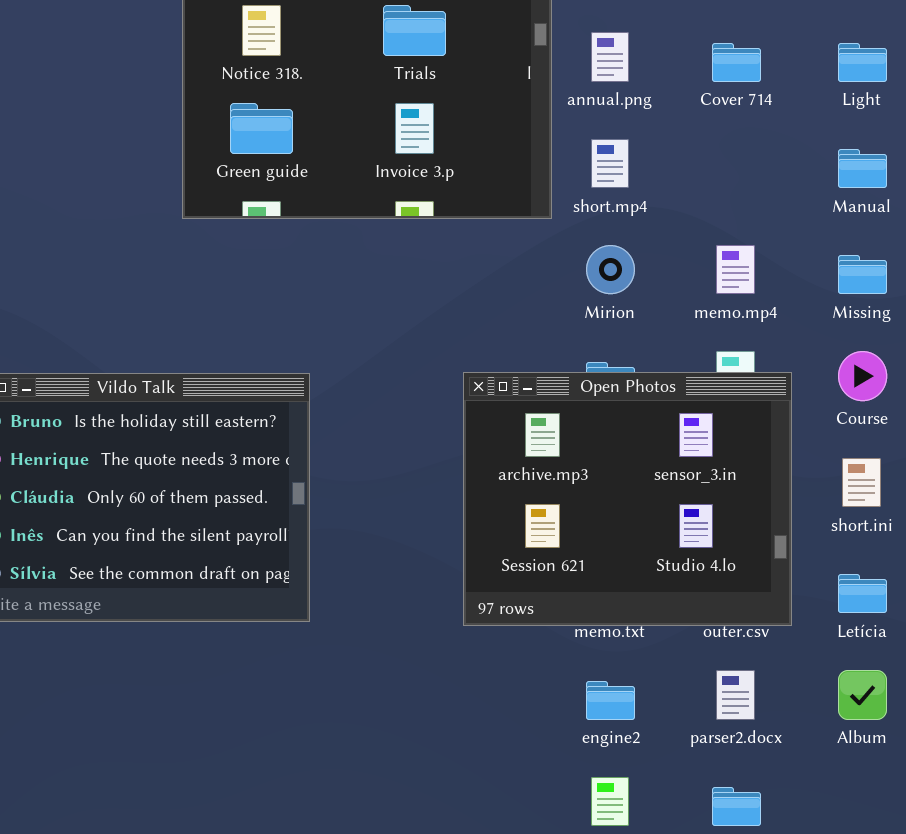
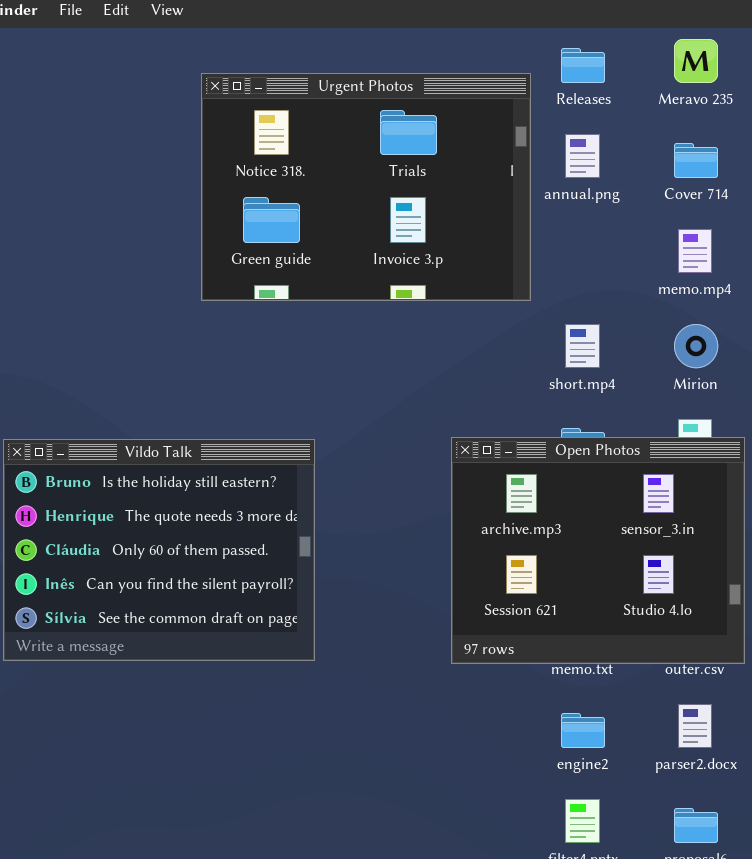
short.mp4: [591,139,629,188] -> [565,324,600,368], moved
Mirion: [586,245,635,294] -> [674,324,718,368], moved
memo.mp4: [716,245,755,294] -> [678,229,712,273], moved

